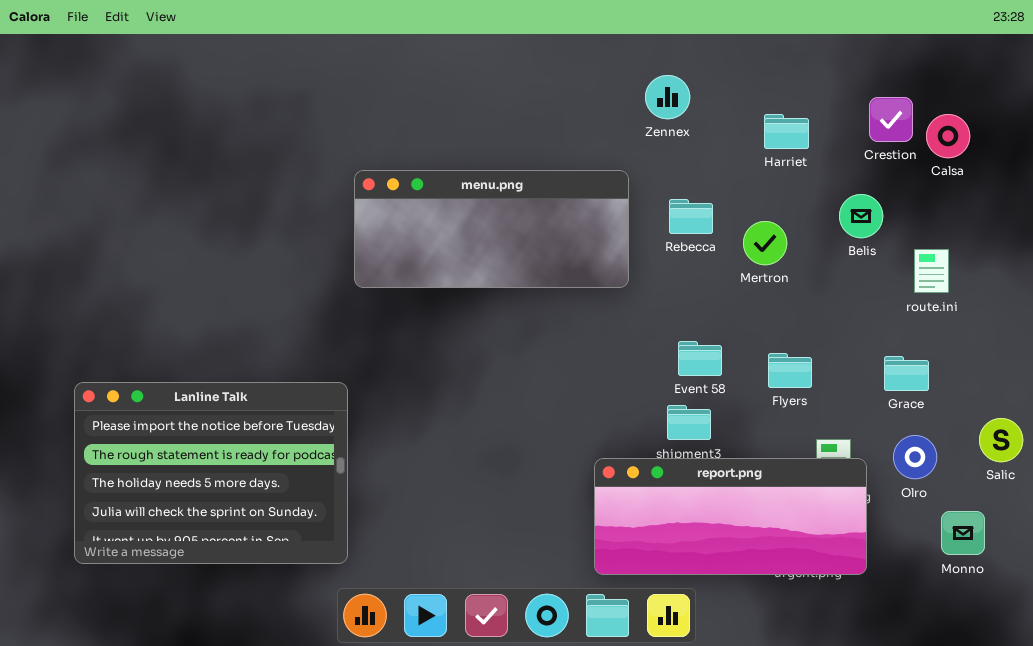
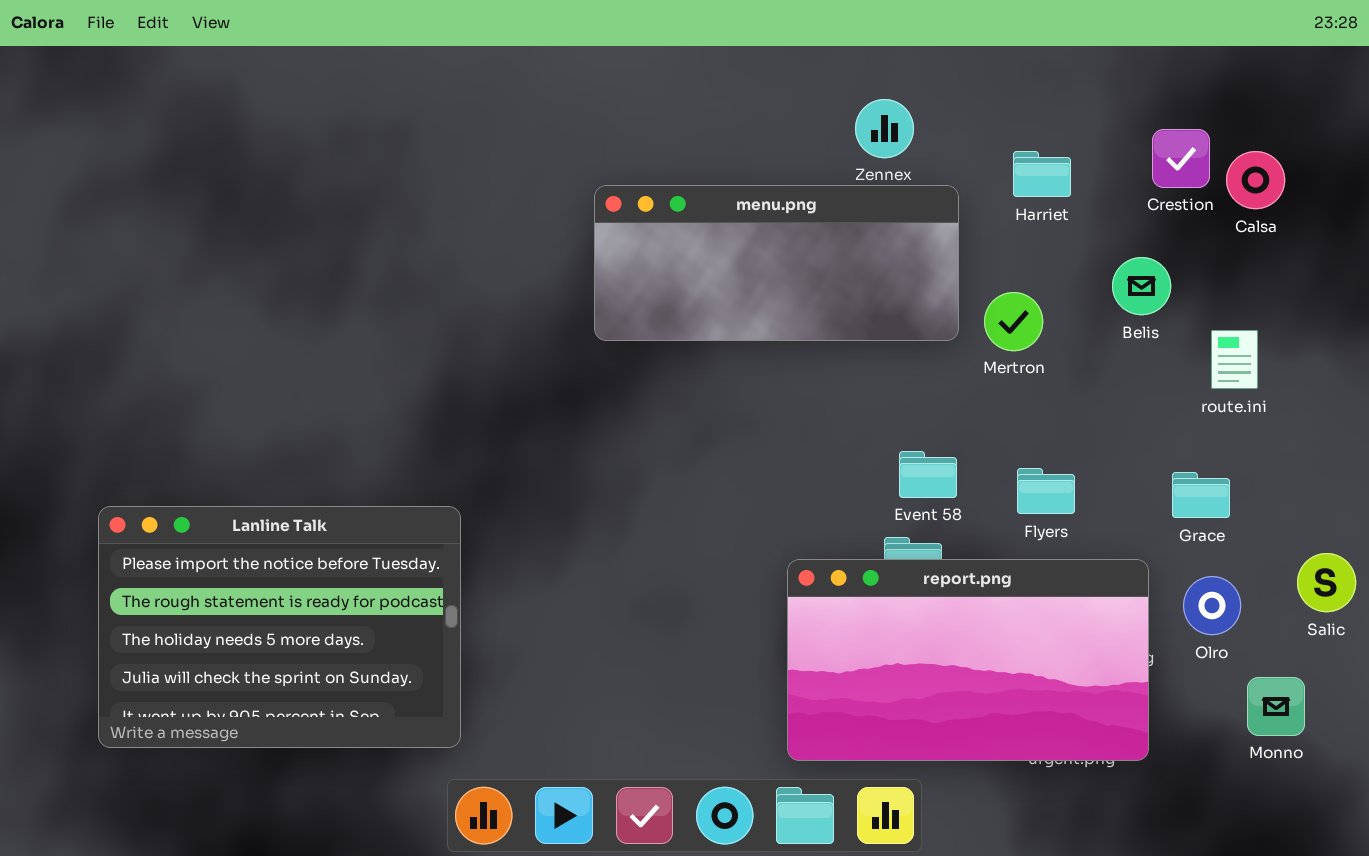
menu.png: [354,170,629,288] -> [594,185,959,341], moved
report.png: [594,458,867,575] -> [787,559,1149,761], resized

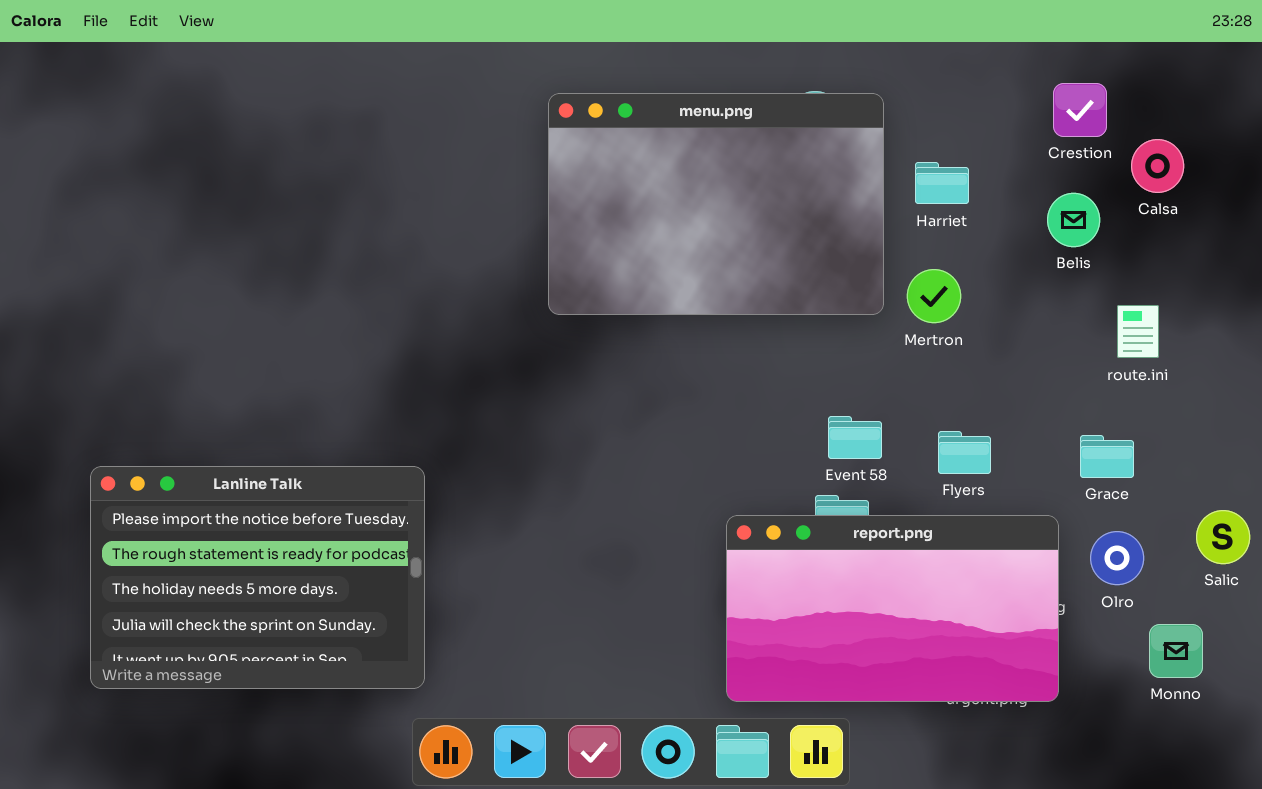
Crestion: [1152,129,1210,188] -> [1053,83,1107,137], moved
Harriet: [1013,151,1071,197] -> [915,162,969,204], moved
menu.png: [594,185,959,341] -> [548,93,884,315], resized
Belis: [1112,257,1171,315] -> [1047,193,1100,247], moved

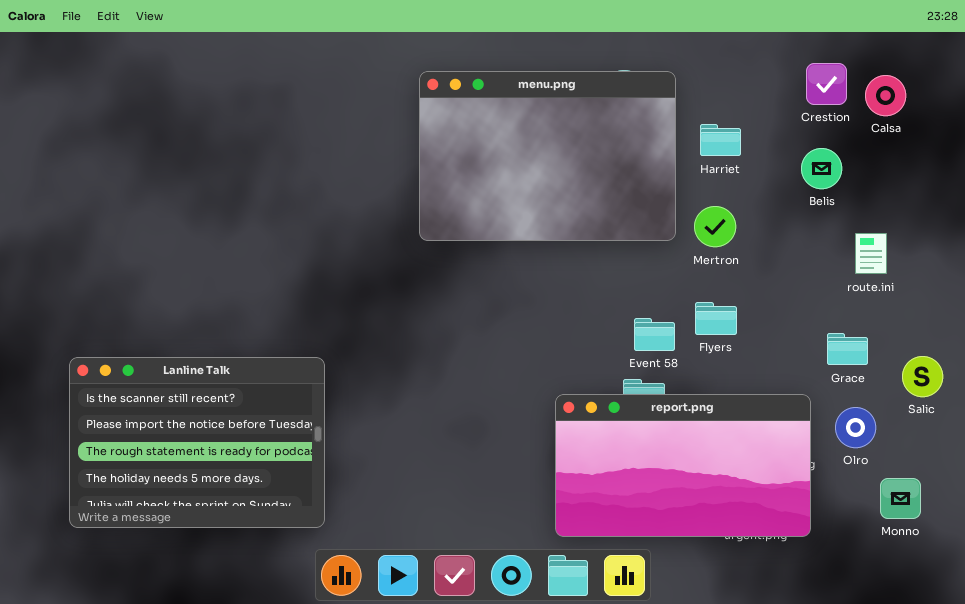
Calsa: [1131,139,1184,193] -> [865,75,906,116], moved
Flyers: [938,431,991,474] -> [695,302,737,335], moved
Lanline Talk: [90,466,425,689] -> [69,357,325,528], scrolled up 1 row
Salic: [1196,510,1250,564] -> [902,356,943,397], moved

